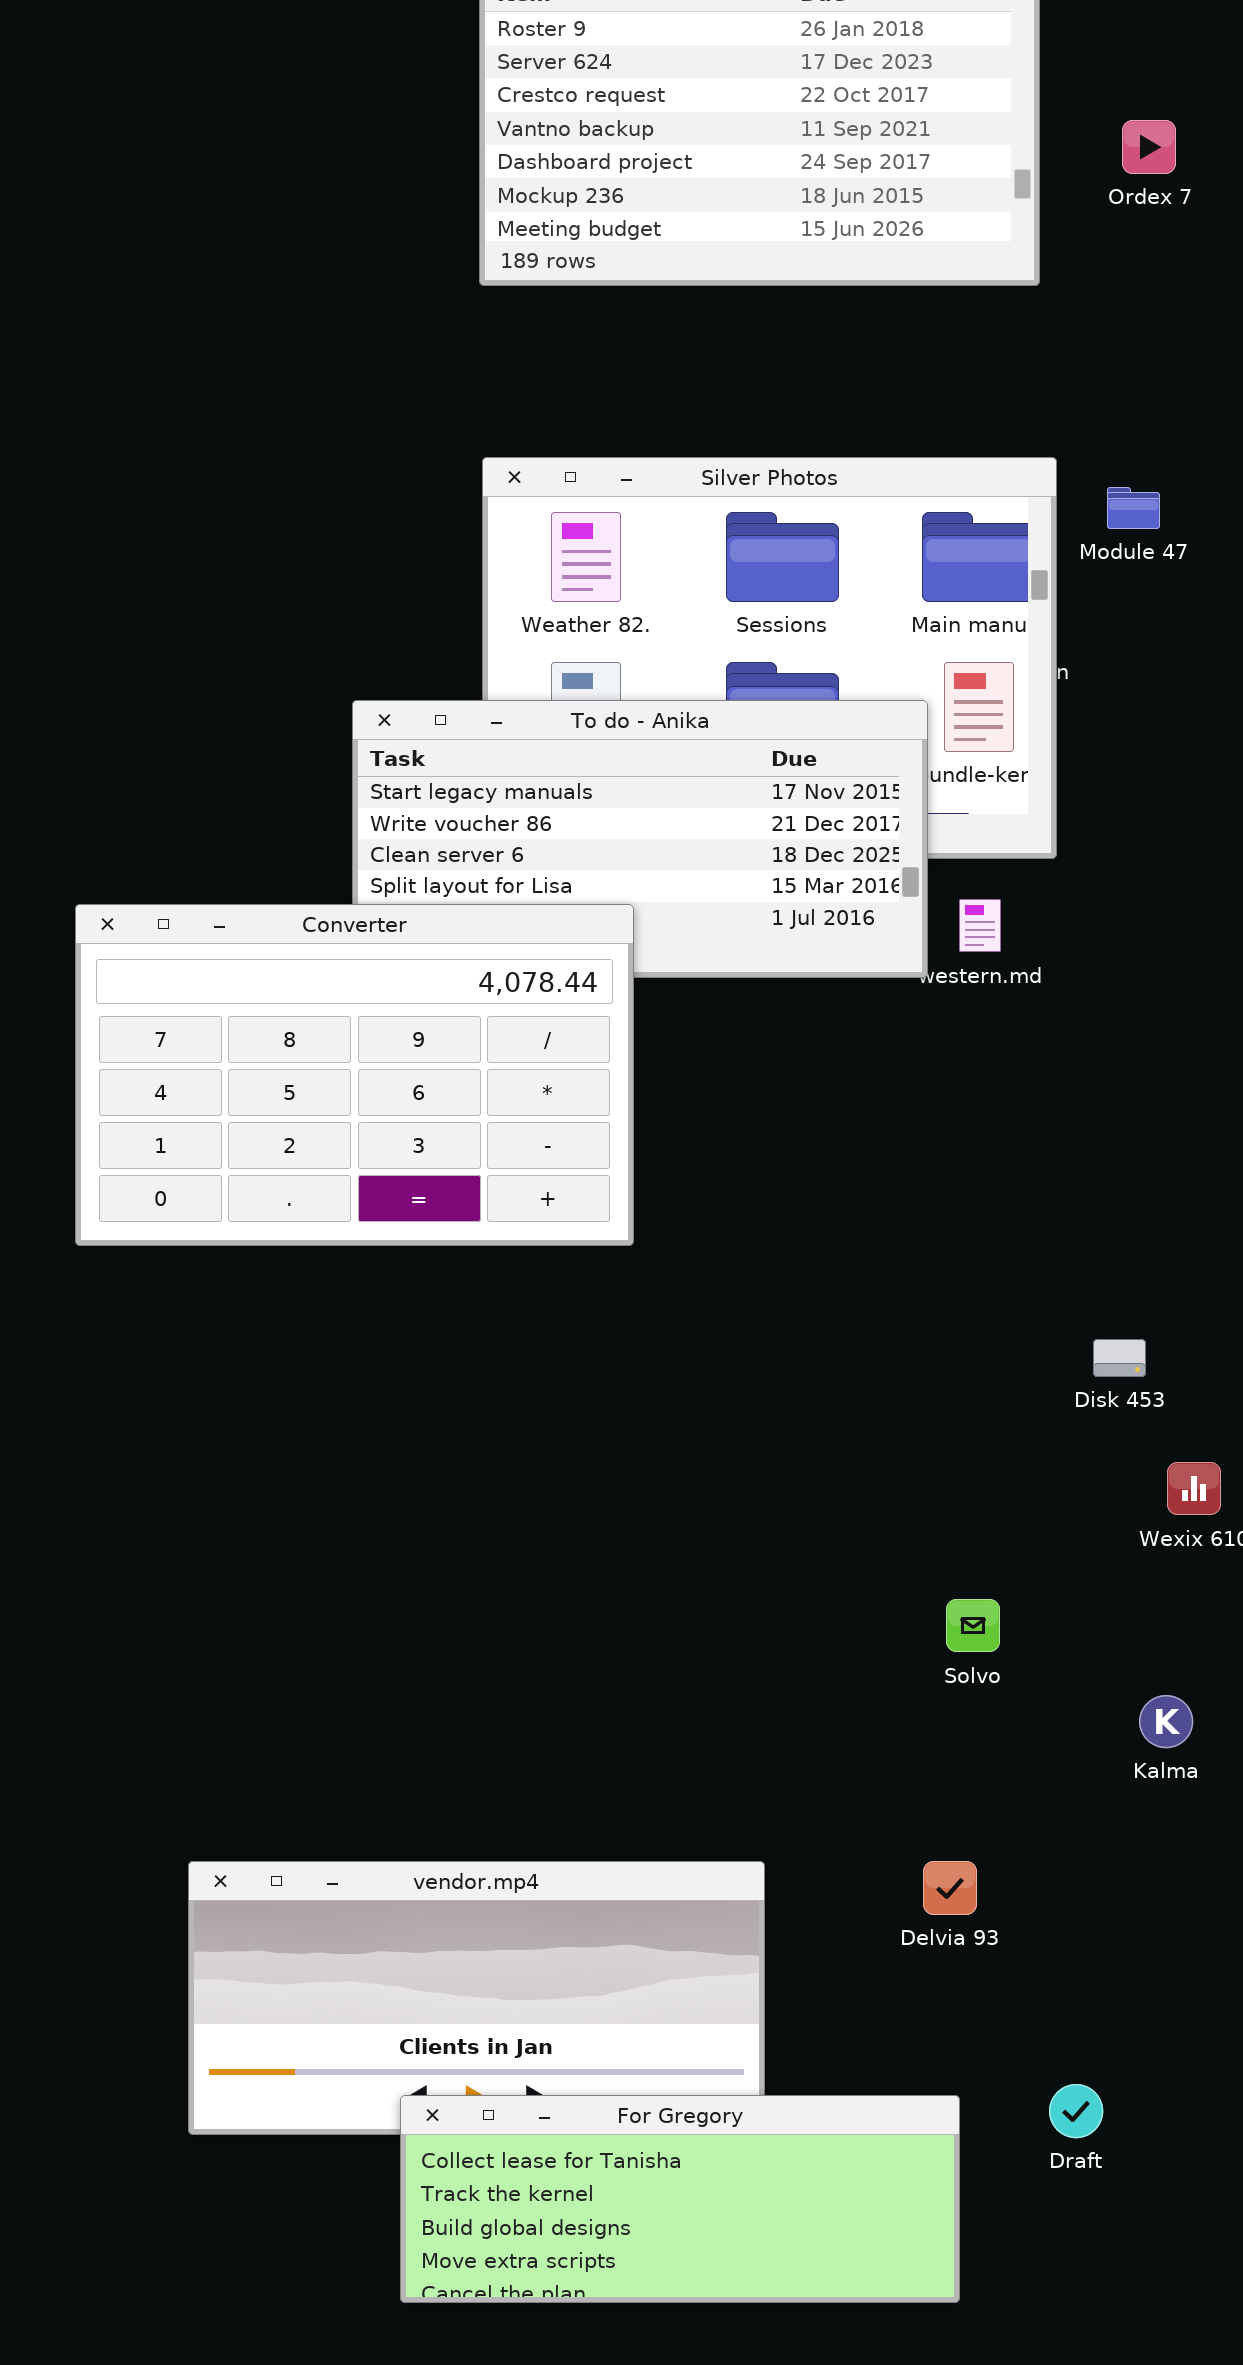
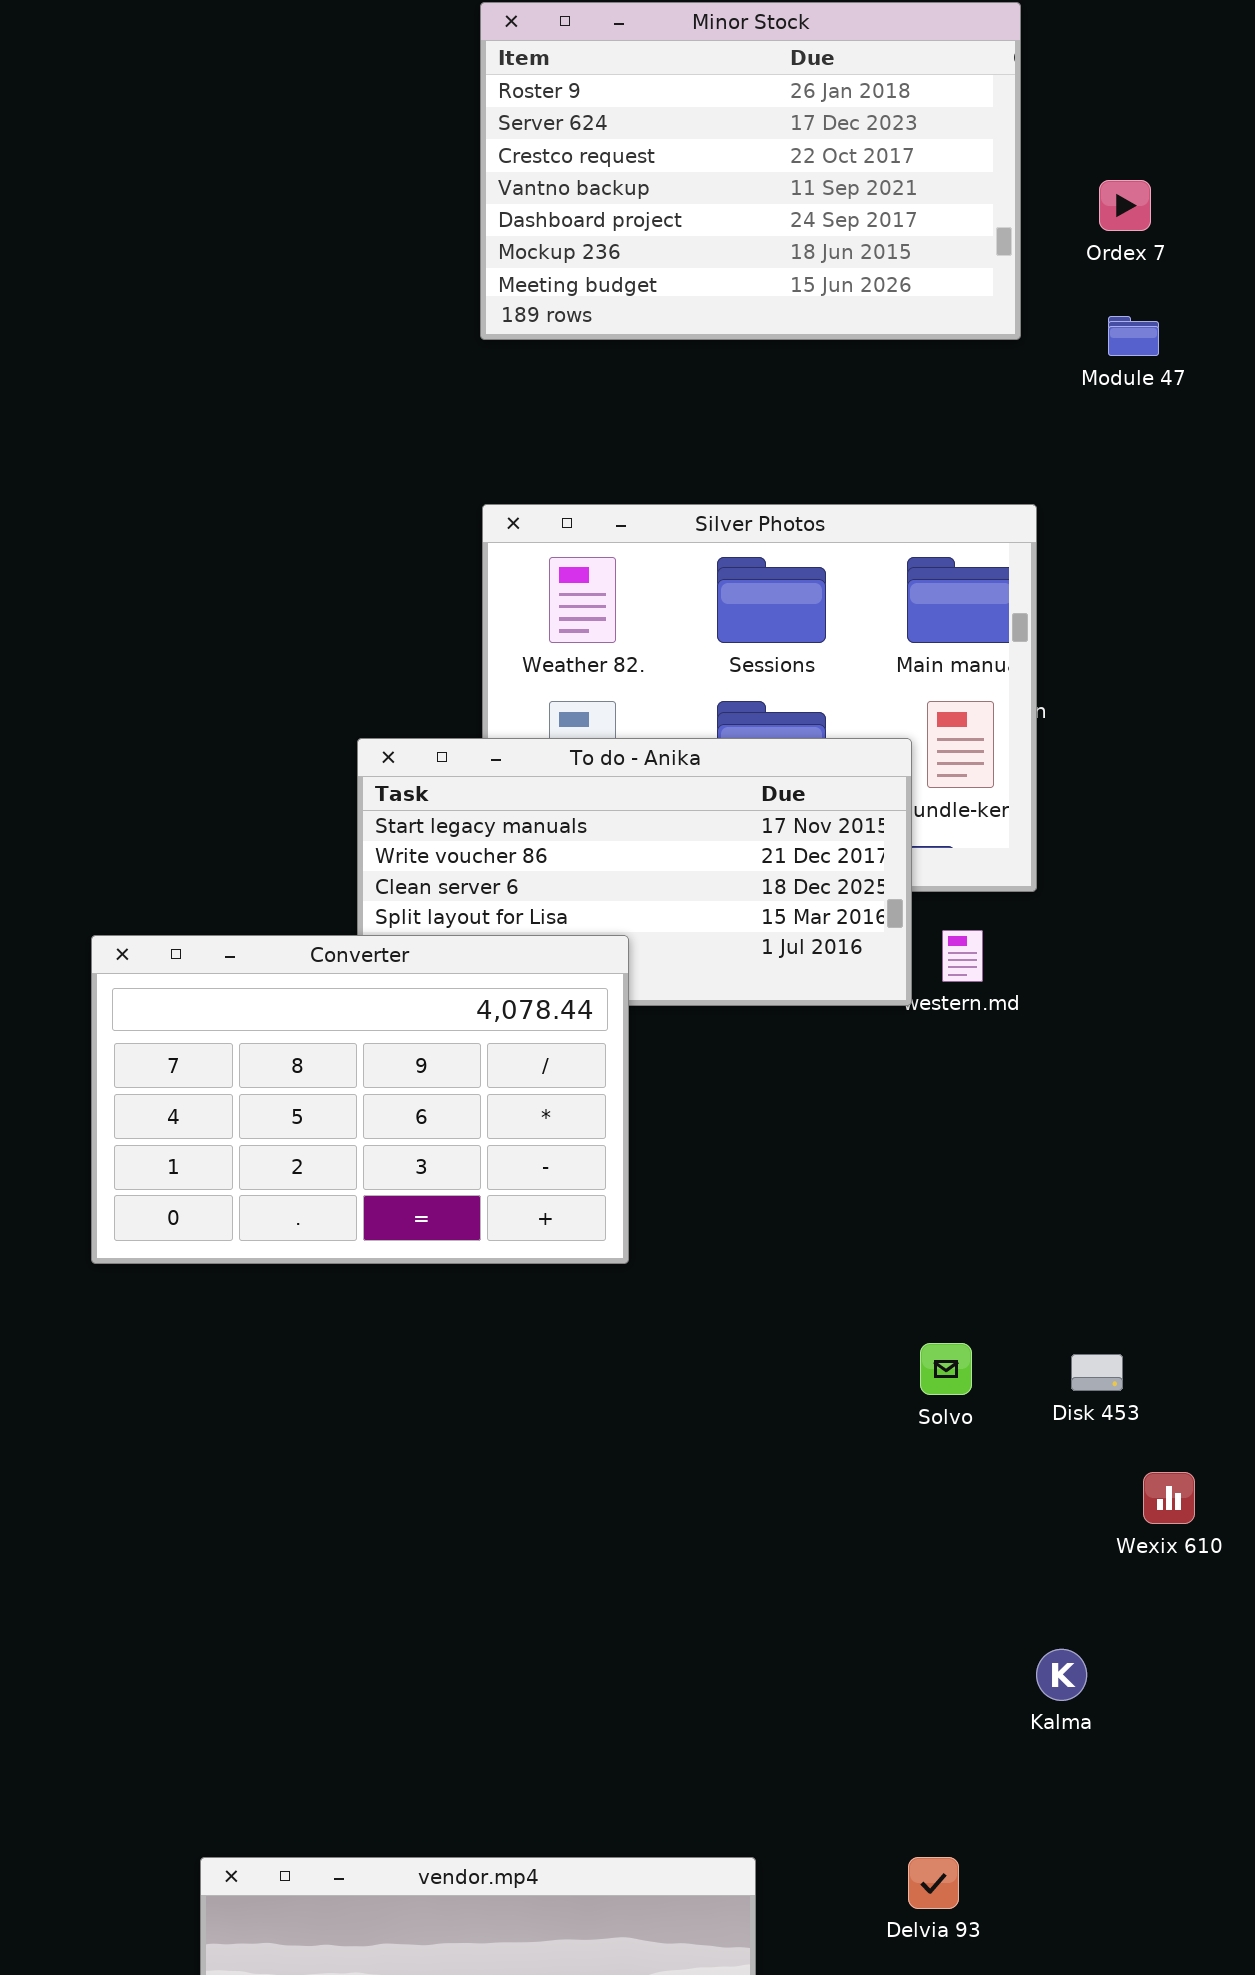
Module 47: [1107,487,1160,529] -> [1108,316,1159,356], moved
Solvo: [946,1599,1000,1652] -> [920,1343,972,1395], moved
Kalma: [1139,1695,1193,1748] -> [1036,1649,1087,1701], moved

